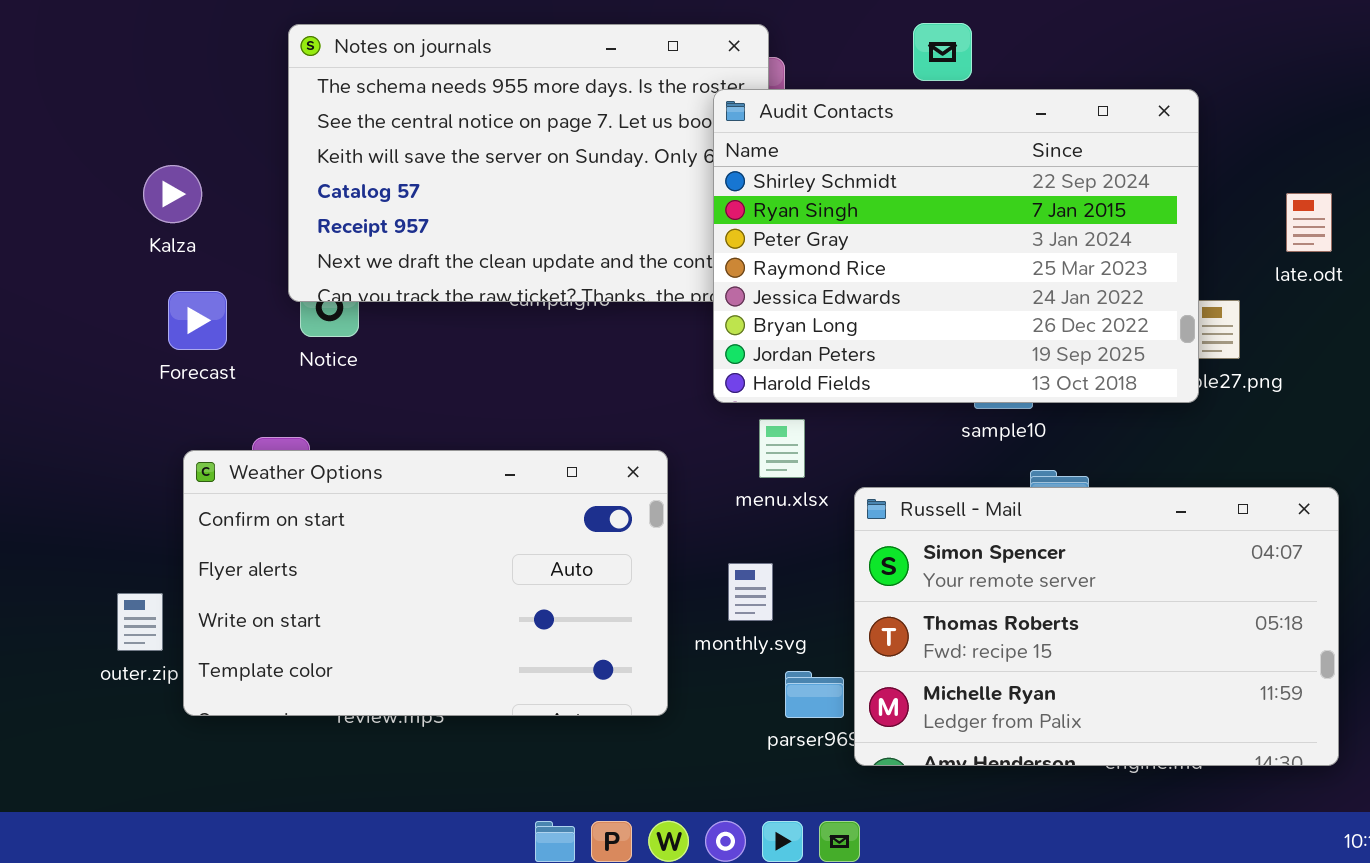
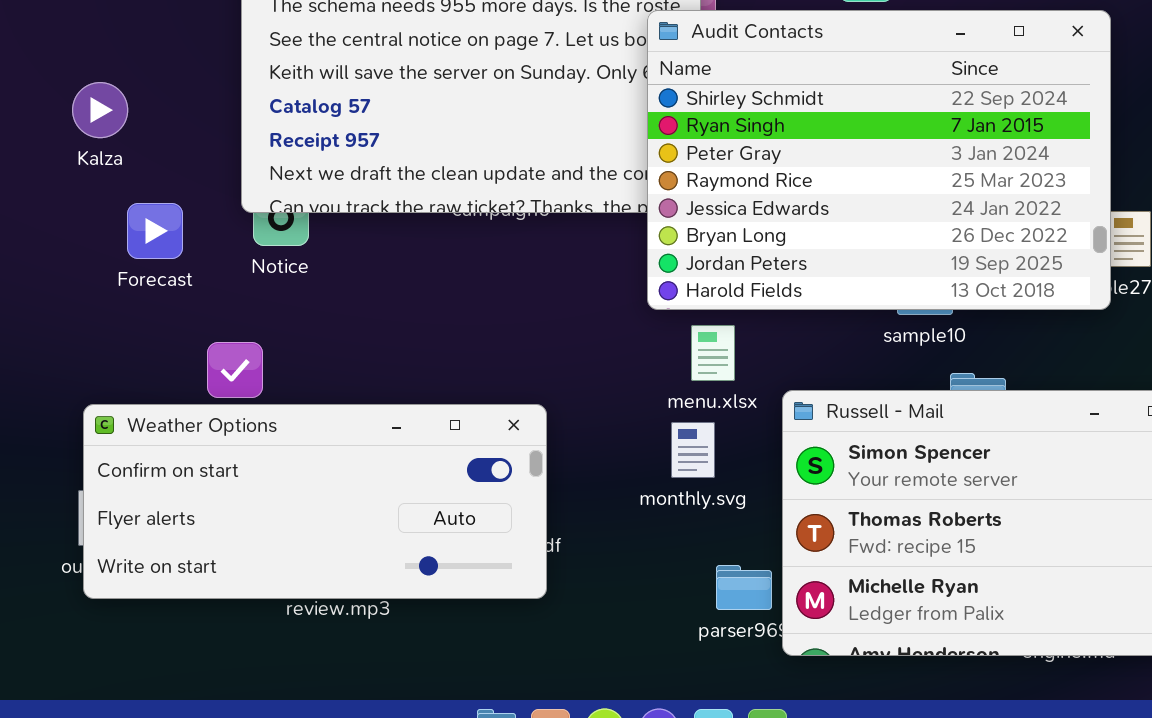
Kalza: [143,165,202,223] -> [72,82,128,138], moved
Weather Options: [183,450,668,716] -> [83,404,547,599], moved, resized
monthly.svg: [728,563,773,621] -> [671,422,715,478], moved

